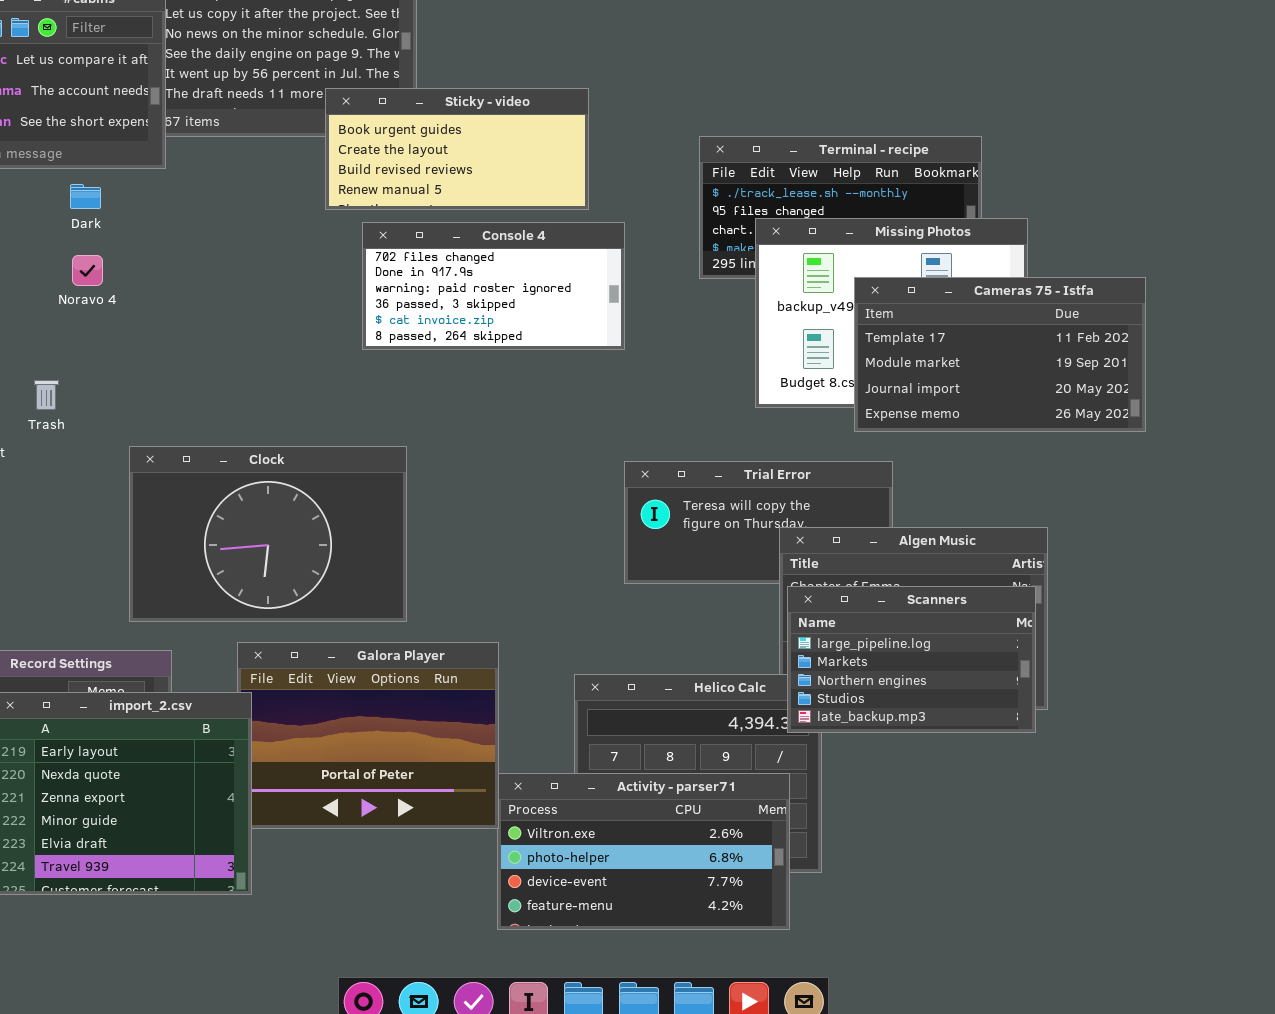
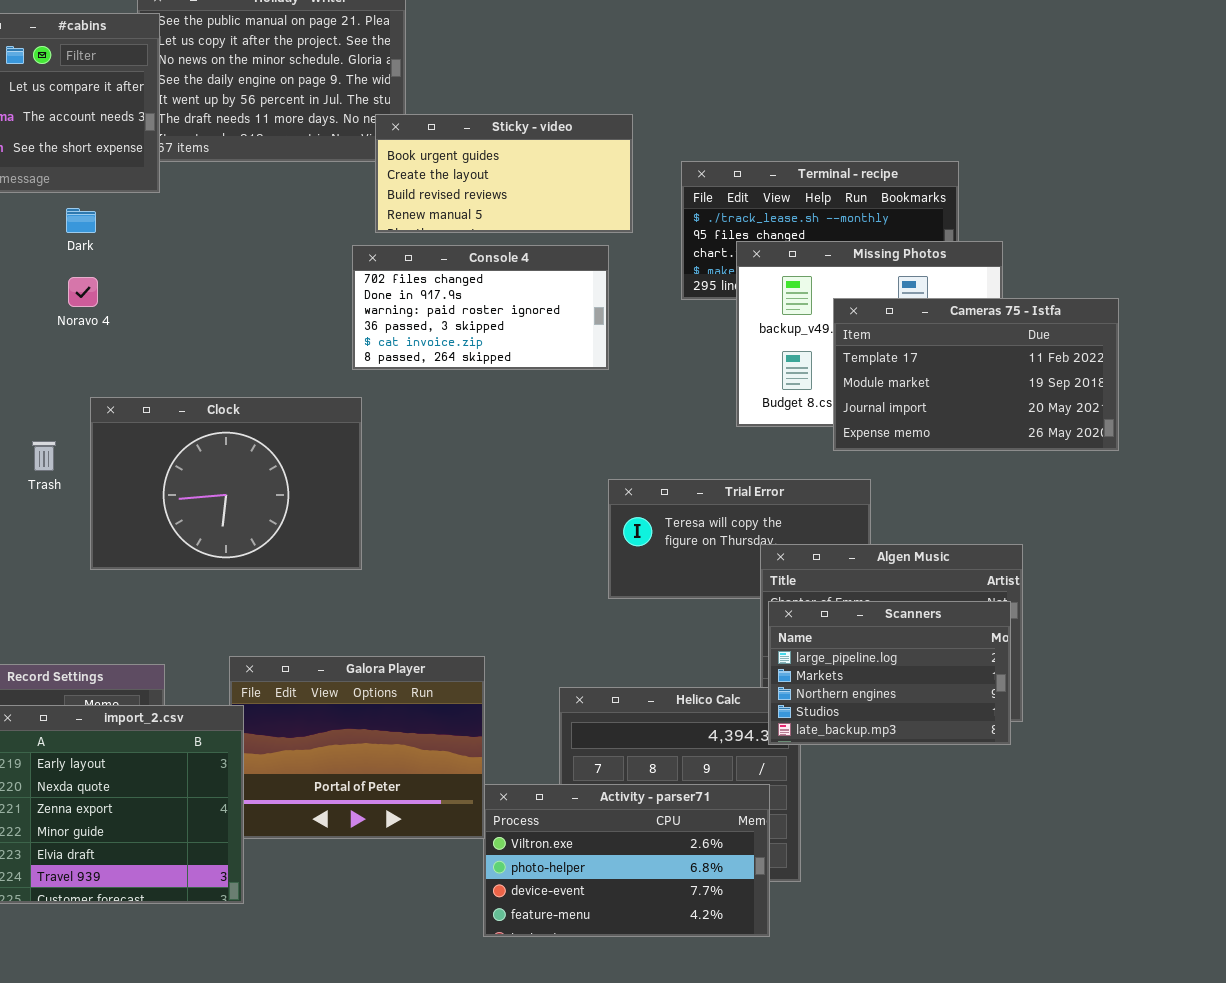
Sticky - video: [325,88,589,210] -> [375,114,633,233], moved
Trash: [34,380,59,410] -> [32,441,56,471], moved
Clock: [129,446,407,622] -> [90,397,362,570], moved

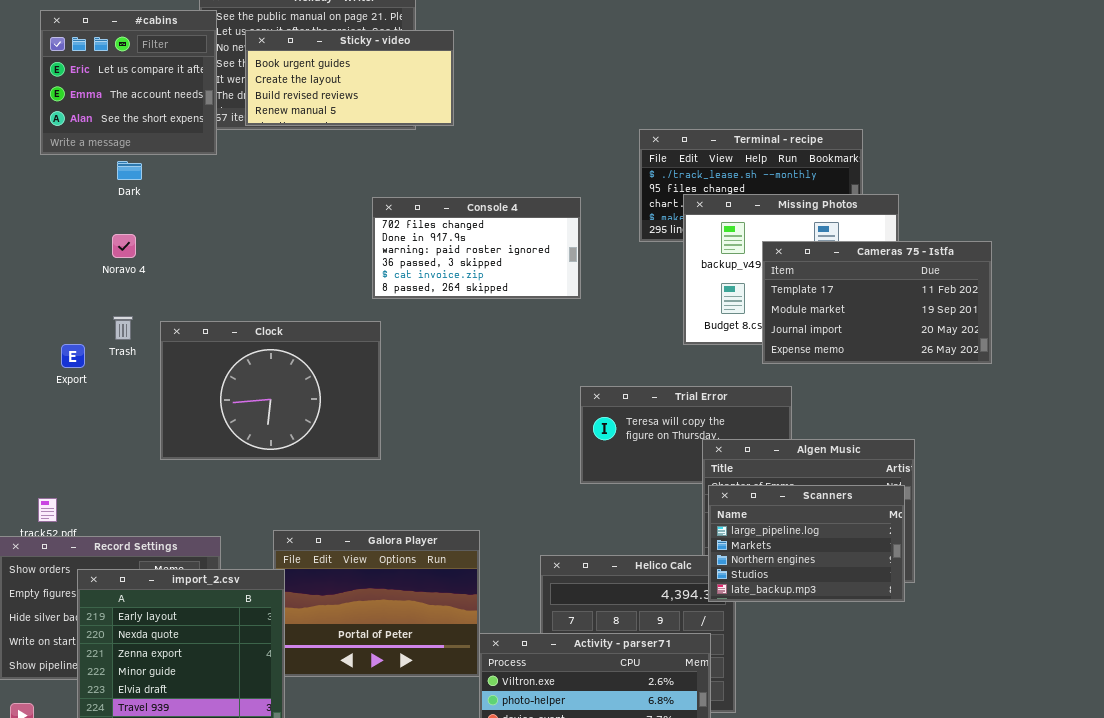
Sticky - video: [375,114,633,233] -> [245,30,454,126], moved
Dark: [66,208,96,233] -> [117,161,142,180], moved
Noravo 4: [68,277,98,307] -> [112,234,136,258], moved
Trash: [32,441,56,471] -> [113,316,133,340], moved

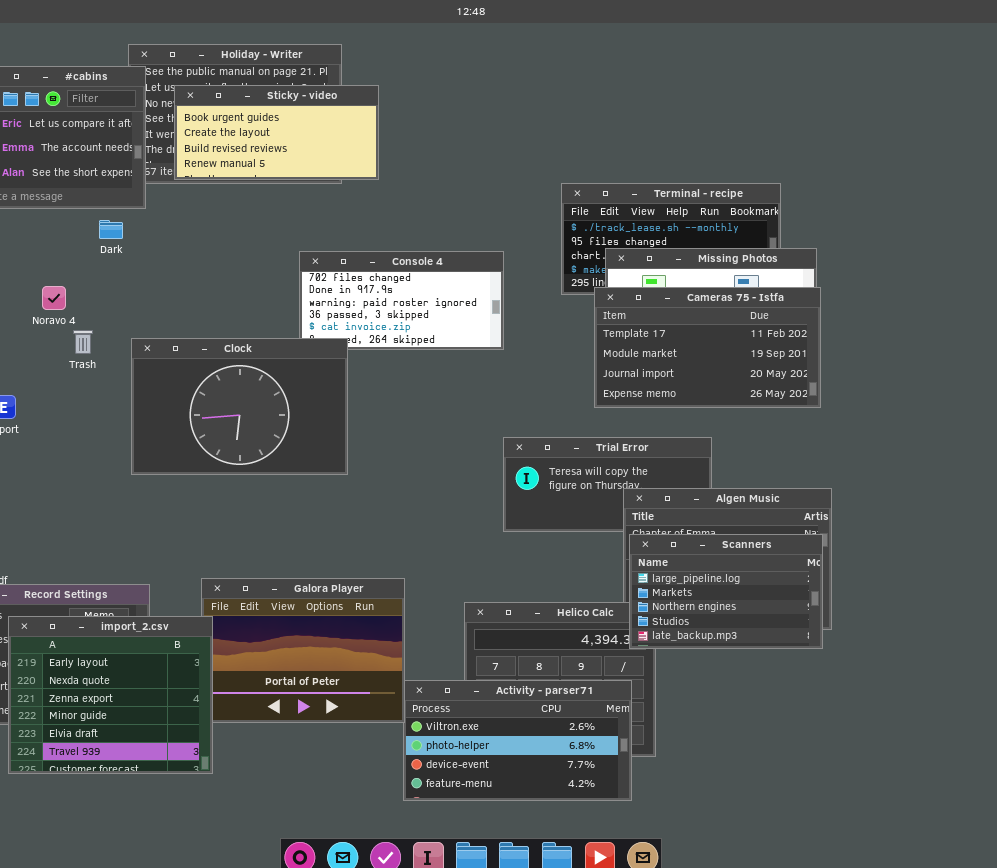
Dark: [117,161,142,180] -> [99,220,123,239], moved
Cameras 75 - Istfa: [762,241,992,364] -> [594,287,821,408], moved
Trash: [113,316,133,340] -> [73,330,93,354], moved
Clock: [160,321,381,460] -> [131,338,348,475], moved

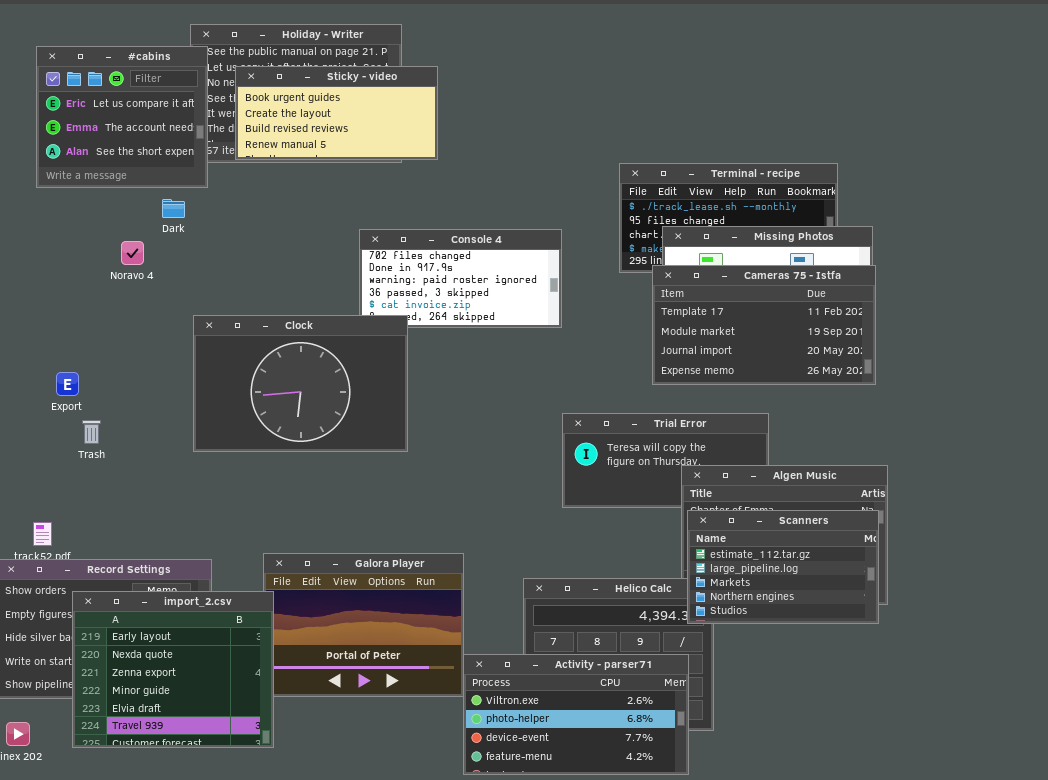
Noravo 4: [42,286,66,310] -> [121,241,144,265], moved
Trash: [73,330,93,354] -> [82,420,101,444], moved
Scanners: [629,534,823,649] -> [687,510,879,624], scrolled up 1 row

